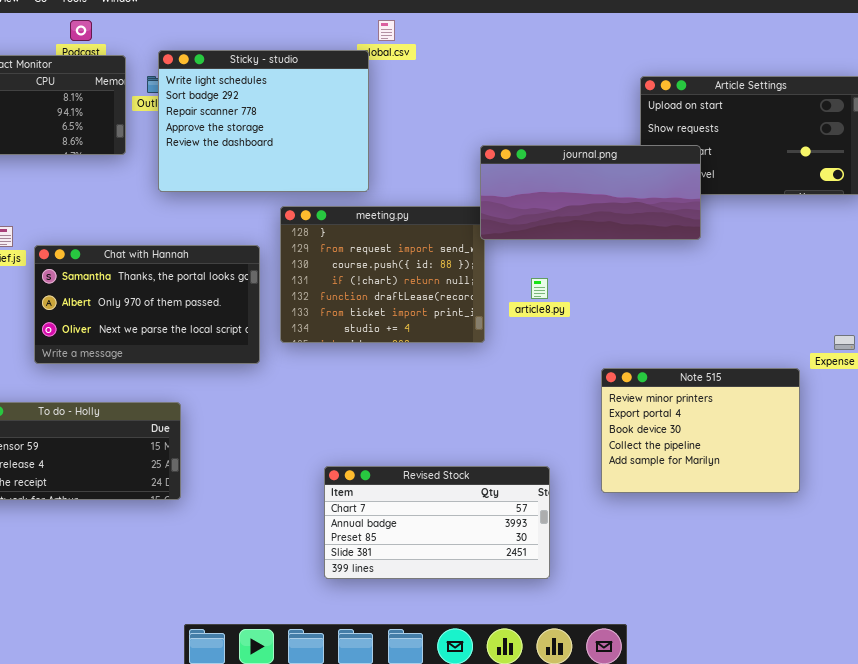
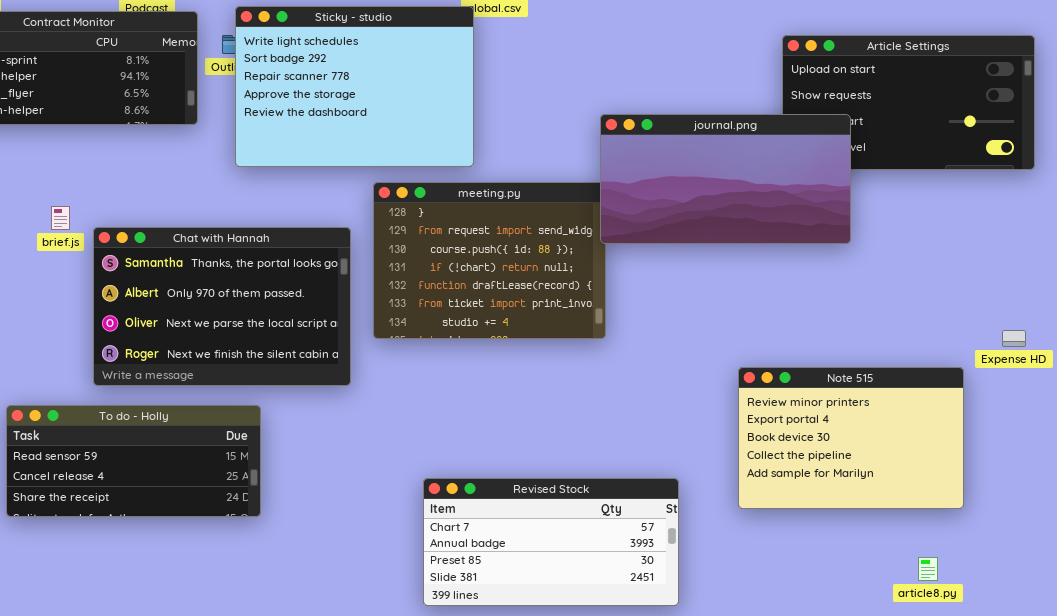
journal.png: [480,145,701,240] -> [600,114,851,244], resized
Chat with Hannah: [34,245,260,364] -> [93,227,351,386], resized
article8.py: [531,278,548,299] -> [918,557,938,581], moved

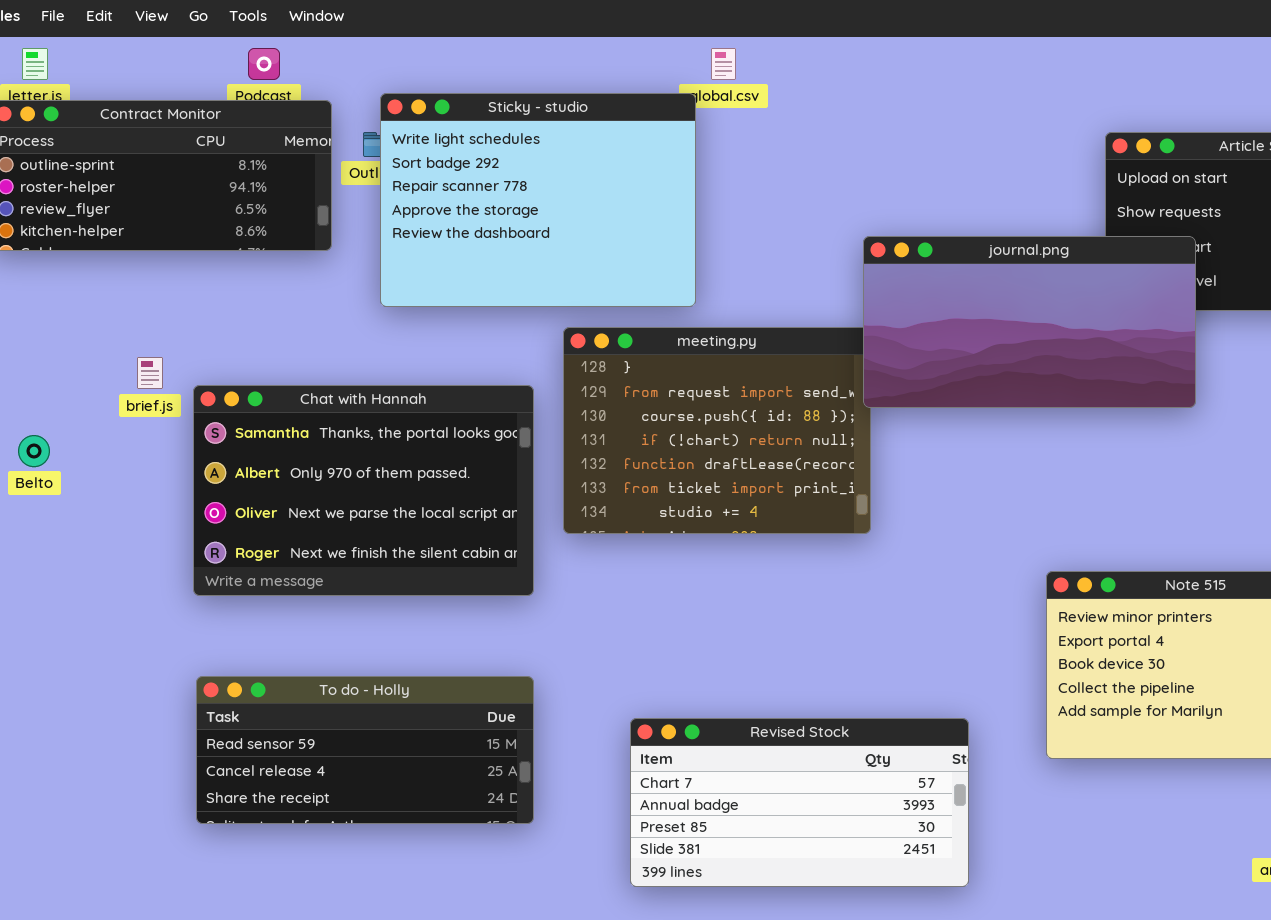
To do - Holly: [6,405,261,517] -> [196,676,534,824], moved

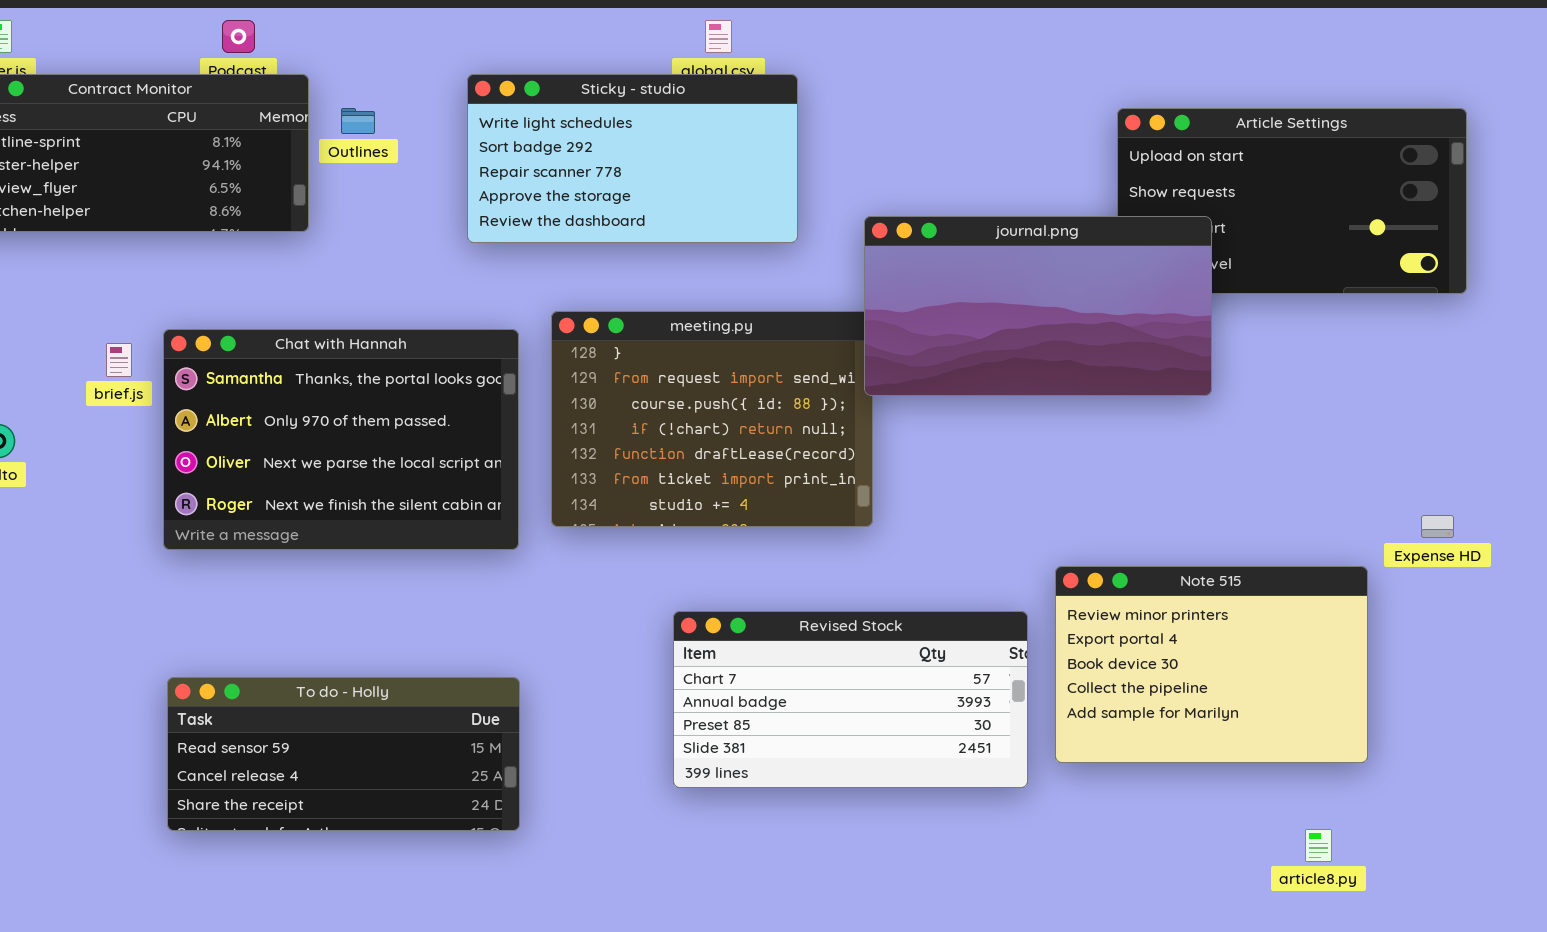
Sticky - studio: [380,93,696,307] -> [467,74,798,243], moved, resized
Chat with Hannah: [193,385,534,596] -> [163,329,519,550], moved
Revised Stock: [630,718,969,887] -> [673,611,1028,788], moved

